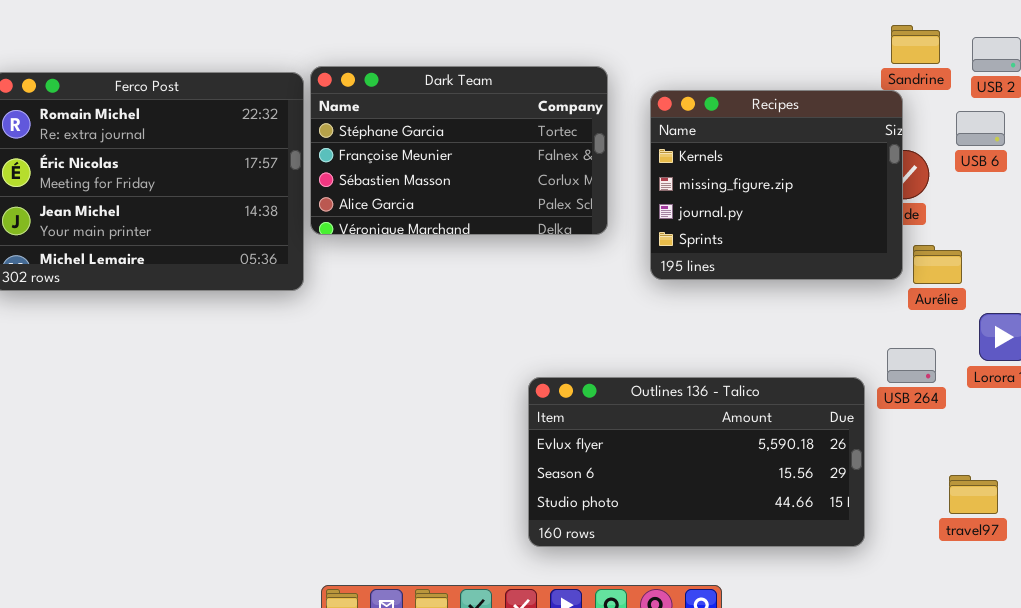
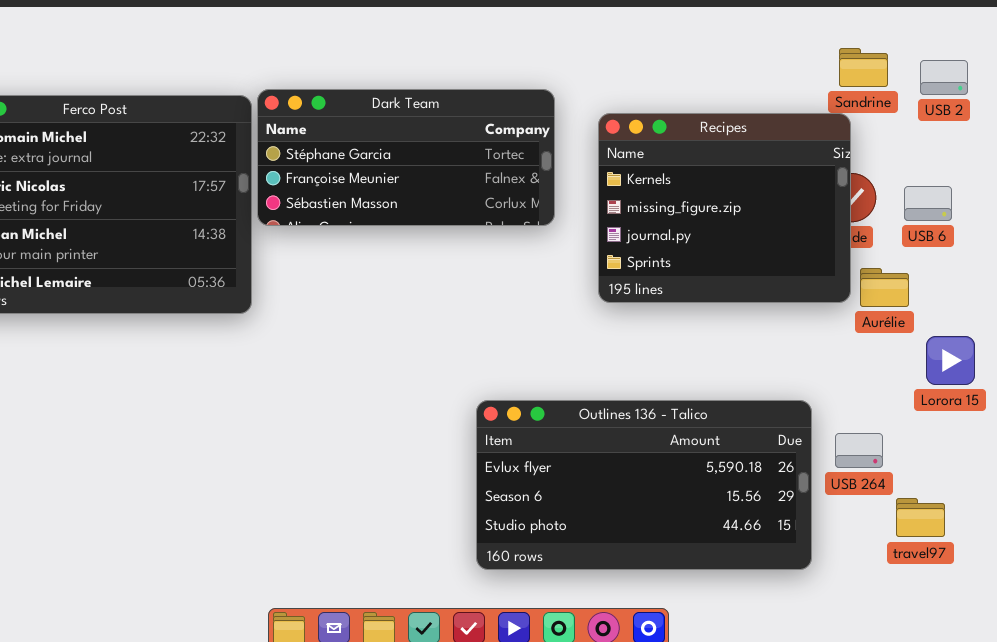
Dark Team: [310,66,608,235] -> [257,89,555,226], resized
USB 6: [956,111,1005,146] -> [904,186,952,221], moved
USB 264: [887,348,936,383] -> [835,433,883,468], moved

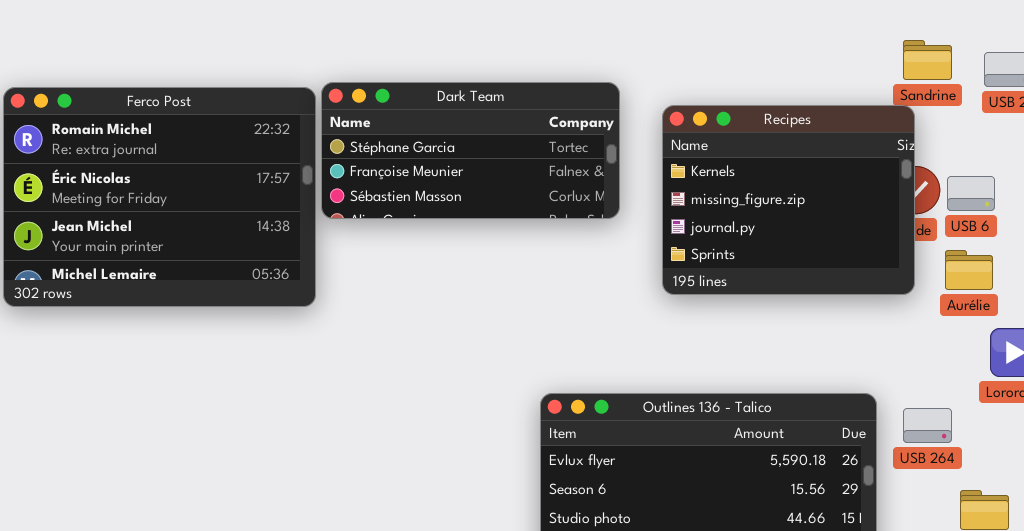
USB 6: [904,186,952,221] -> [947,176,995,211], moved
Aurélie: [860,268,909,307] -> [945,250,993,290], moved
USB 264: [835,433,883,468] -> [903,408,952,443], moved

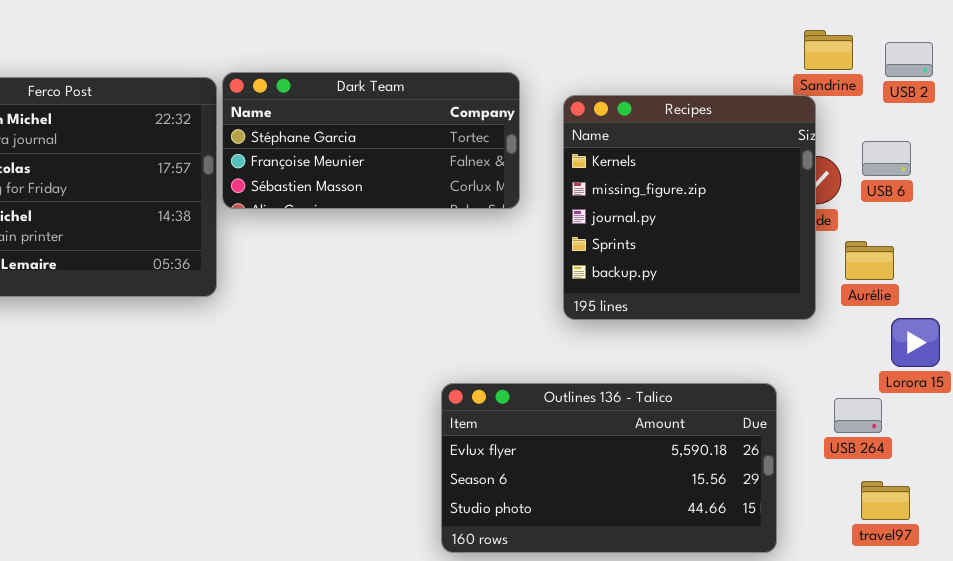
Recipes: [662,105,915,295] -> [563,95,816,320], resized
USB 6: [947,176,995,211] -> [862,141,911,176], moved
USB 264: [903,408,952,443] -> [834,398,882,433], moved

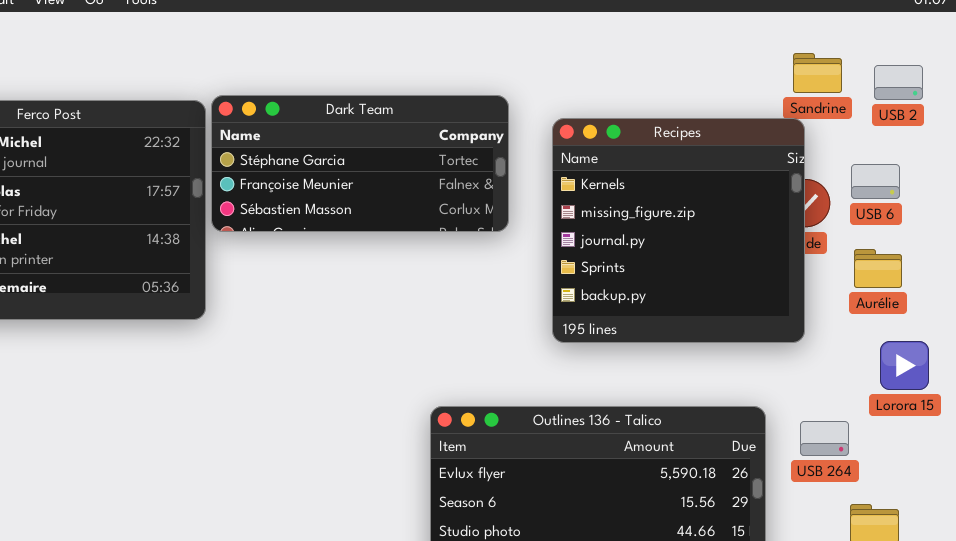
Aurélie: [845,241,894,280] -> [854,249,902,288], moved
USB 264: [834,398,882,433] -> [800,421,849,456], moved

